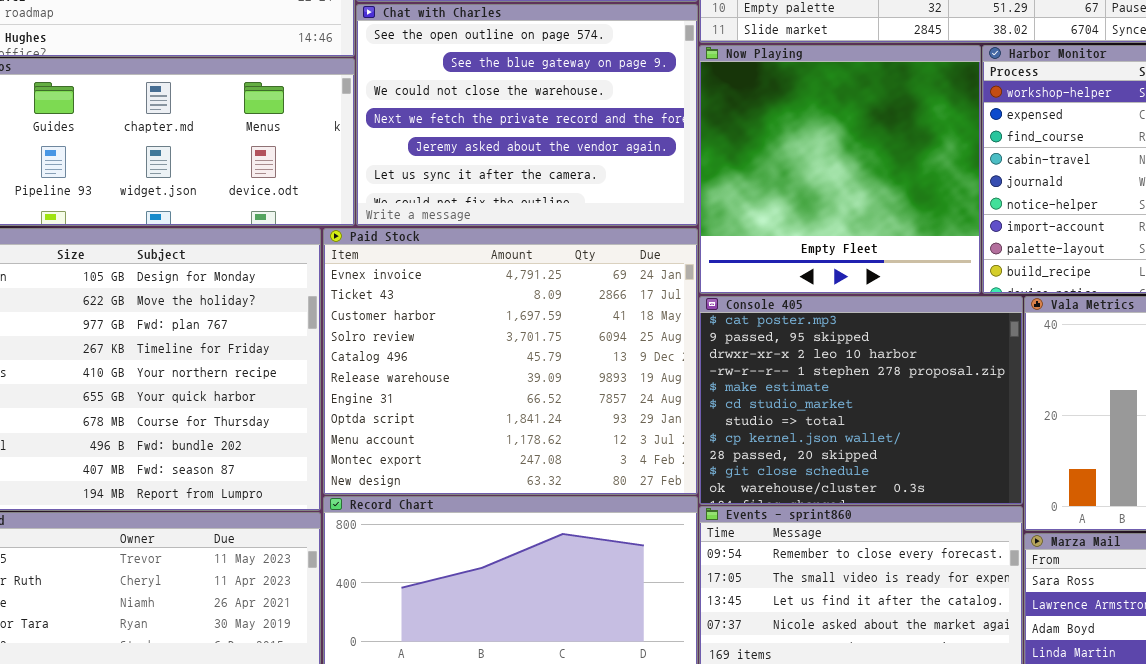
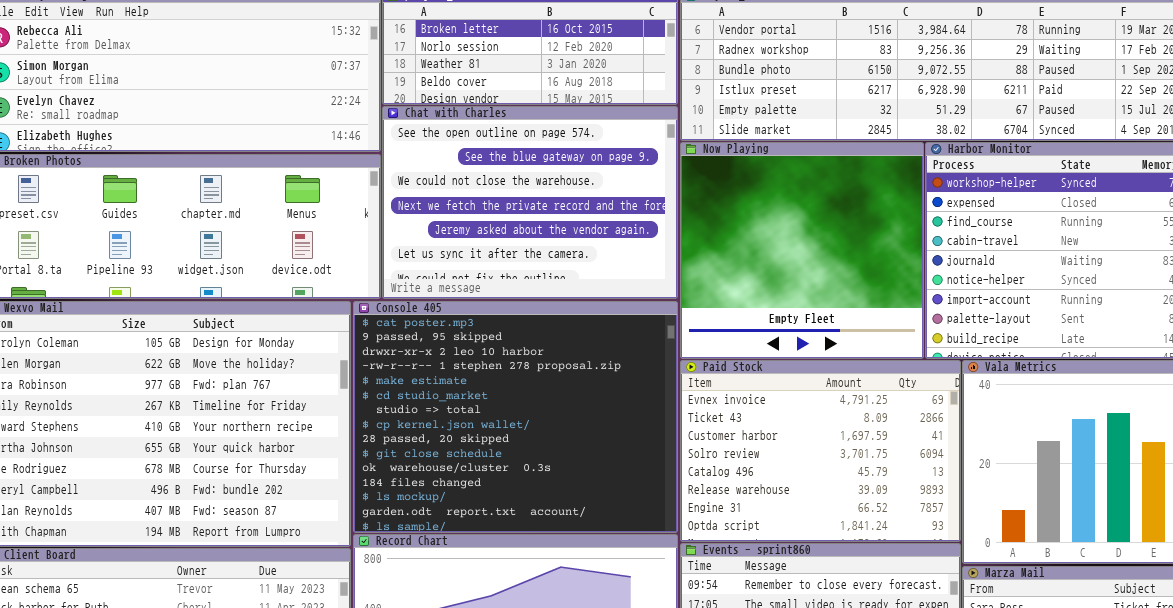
Paid Stock: [323,228,698,495] -> [680,360,961,542], moved, resized
Console 405: [699,296,1023,505] -> [353,301,678,533], moved, resized

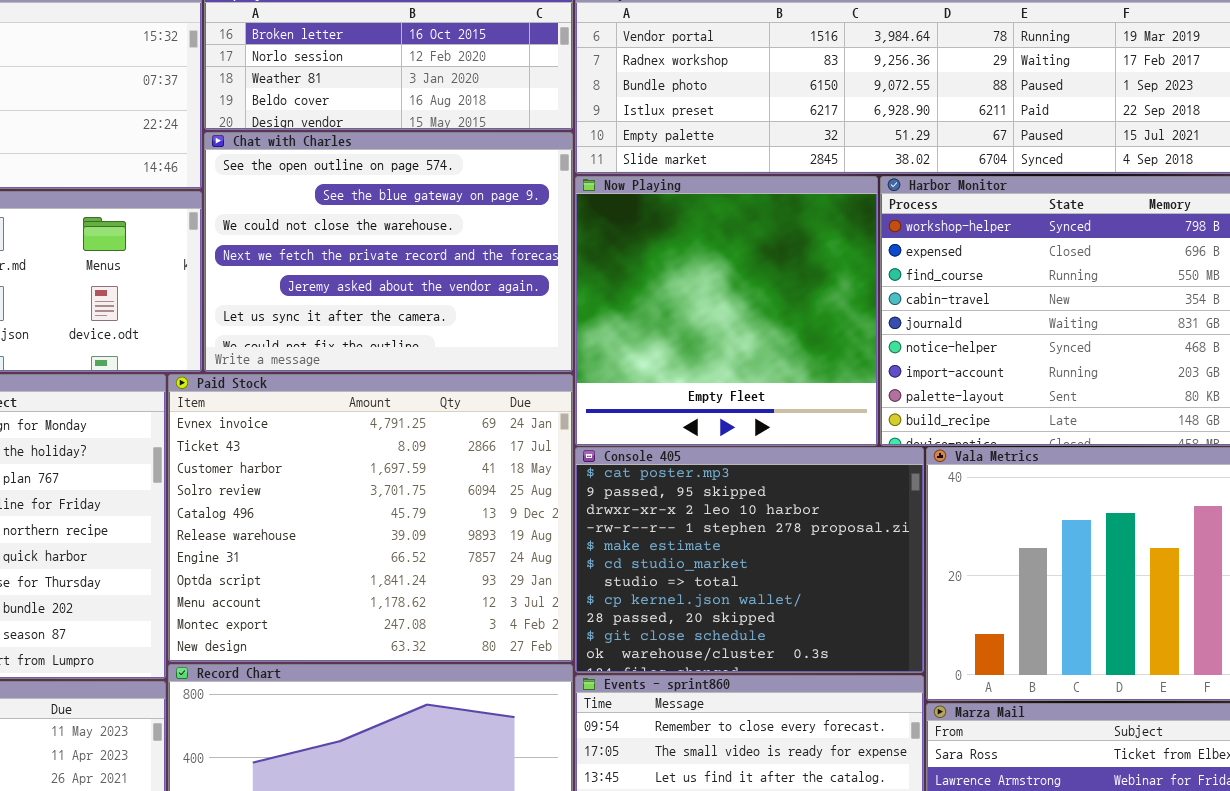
Console 405: [353,301,678,533] -> [575,447,924,673], moved, resized
Paid Stock: [680,360,961,542] -> [168,374,573,662], moved, resized

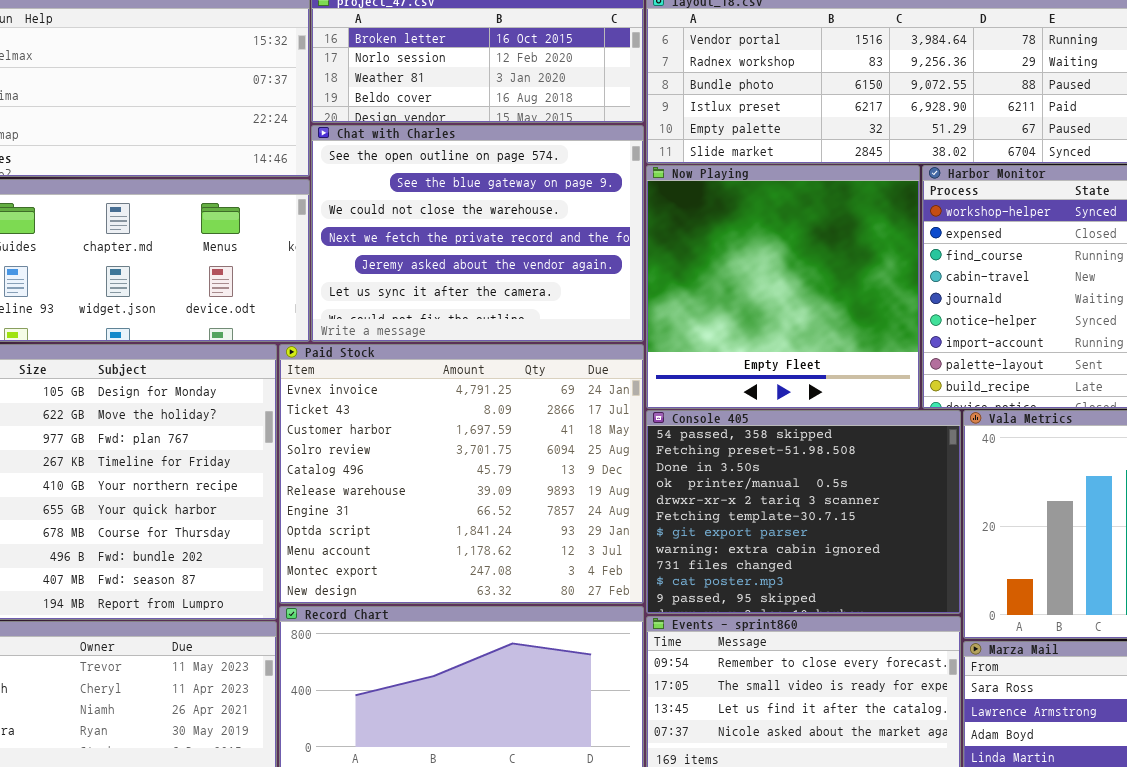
Console 405: [575,447,924,673] -> [646,410,961,614], scrolled up 9 rows

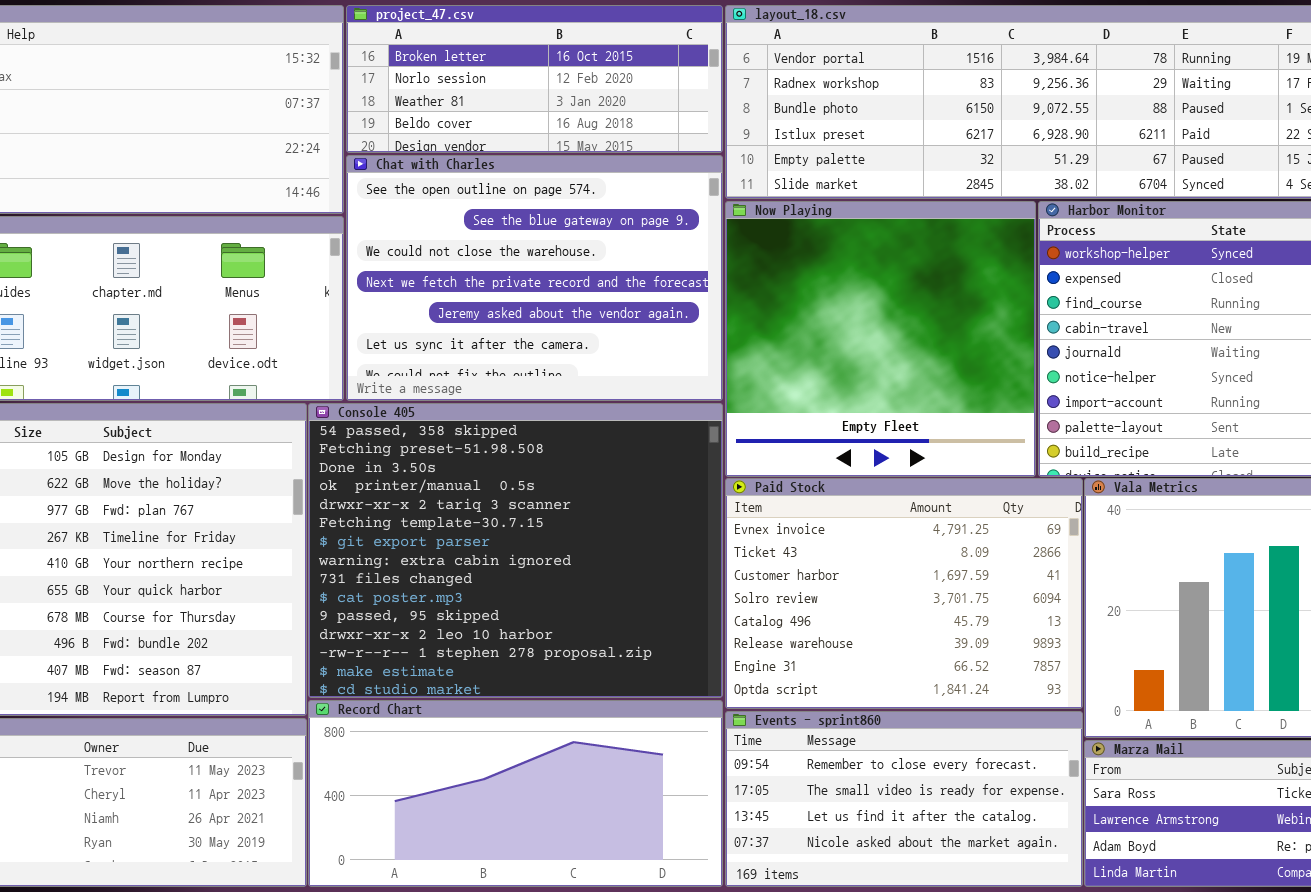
Paid Stock: [279,344,644,604] -> [725,478,1083,709], moved, resized
Console 405: [646,410,961,614] -> [308,403,723,698], moved, resized

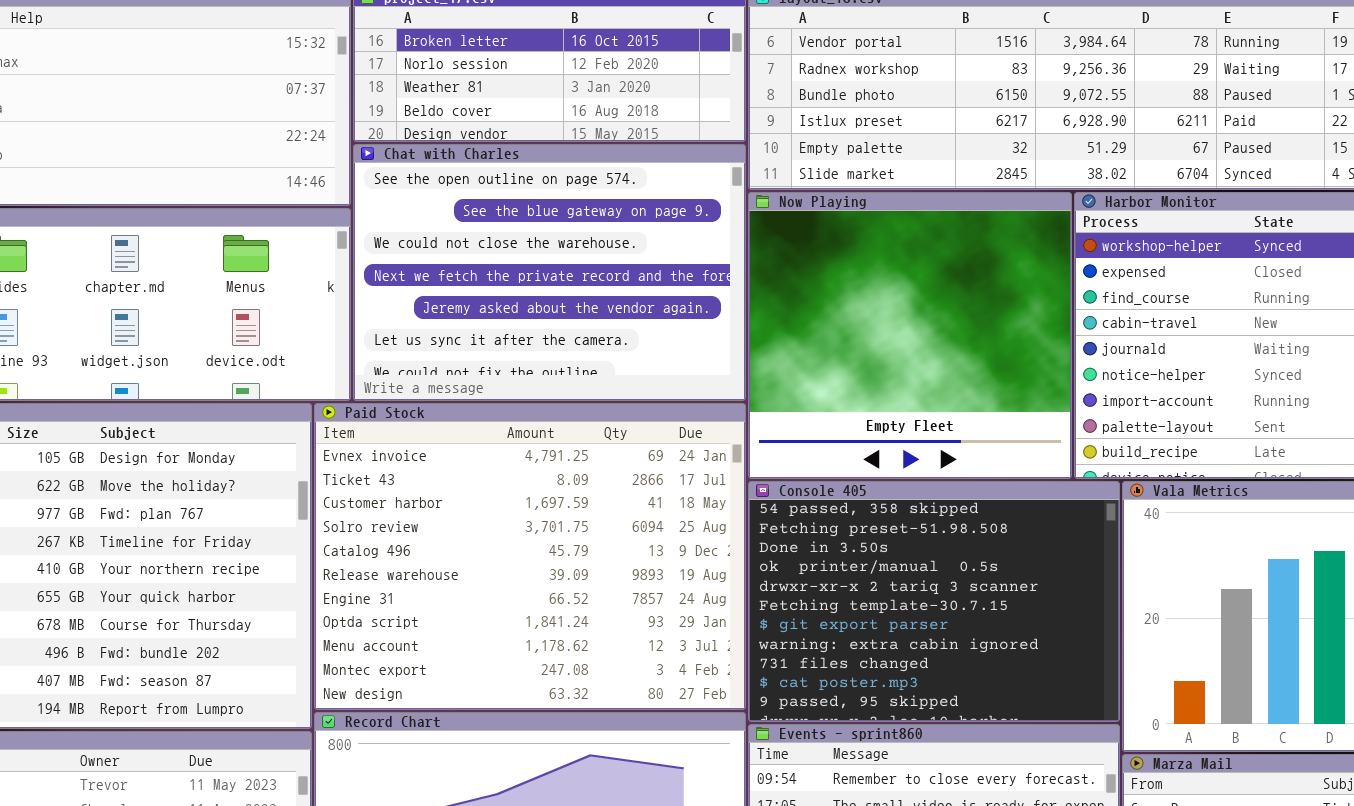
Console 405: [308,403,723,698] -> [748,481,1120,722], moved, resized
Paid Stock: [725,478,1083,709] -> [314,403,746,710], moved, resized

